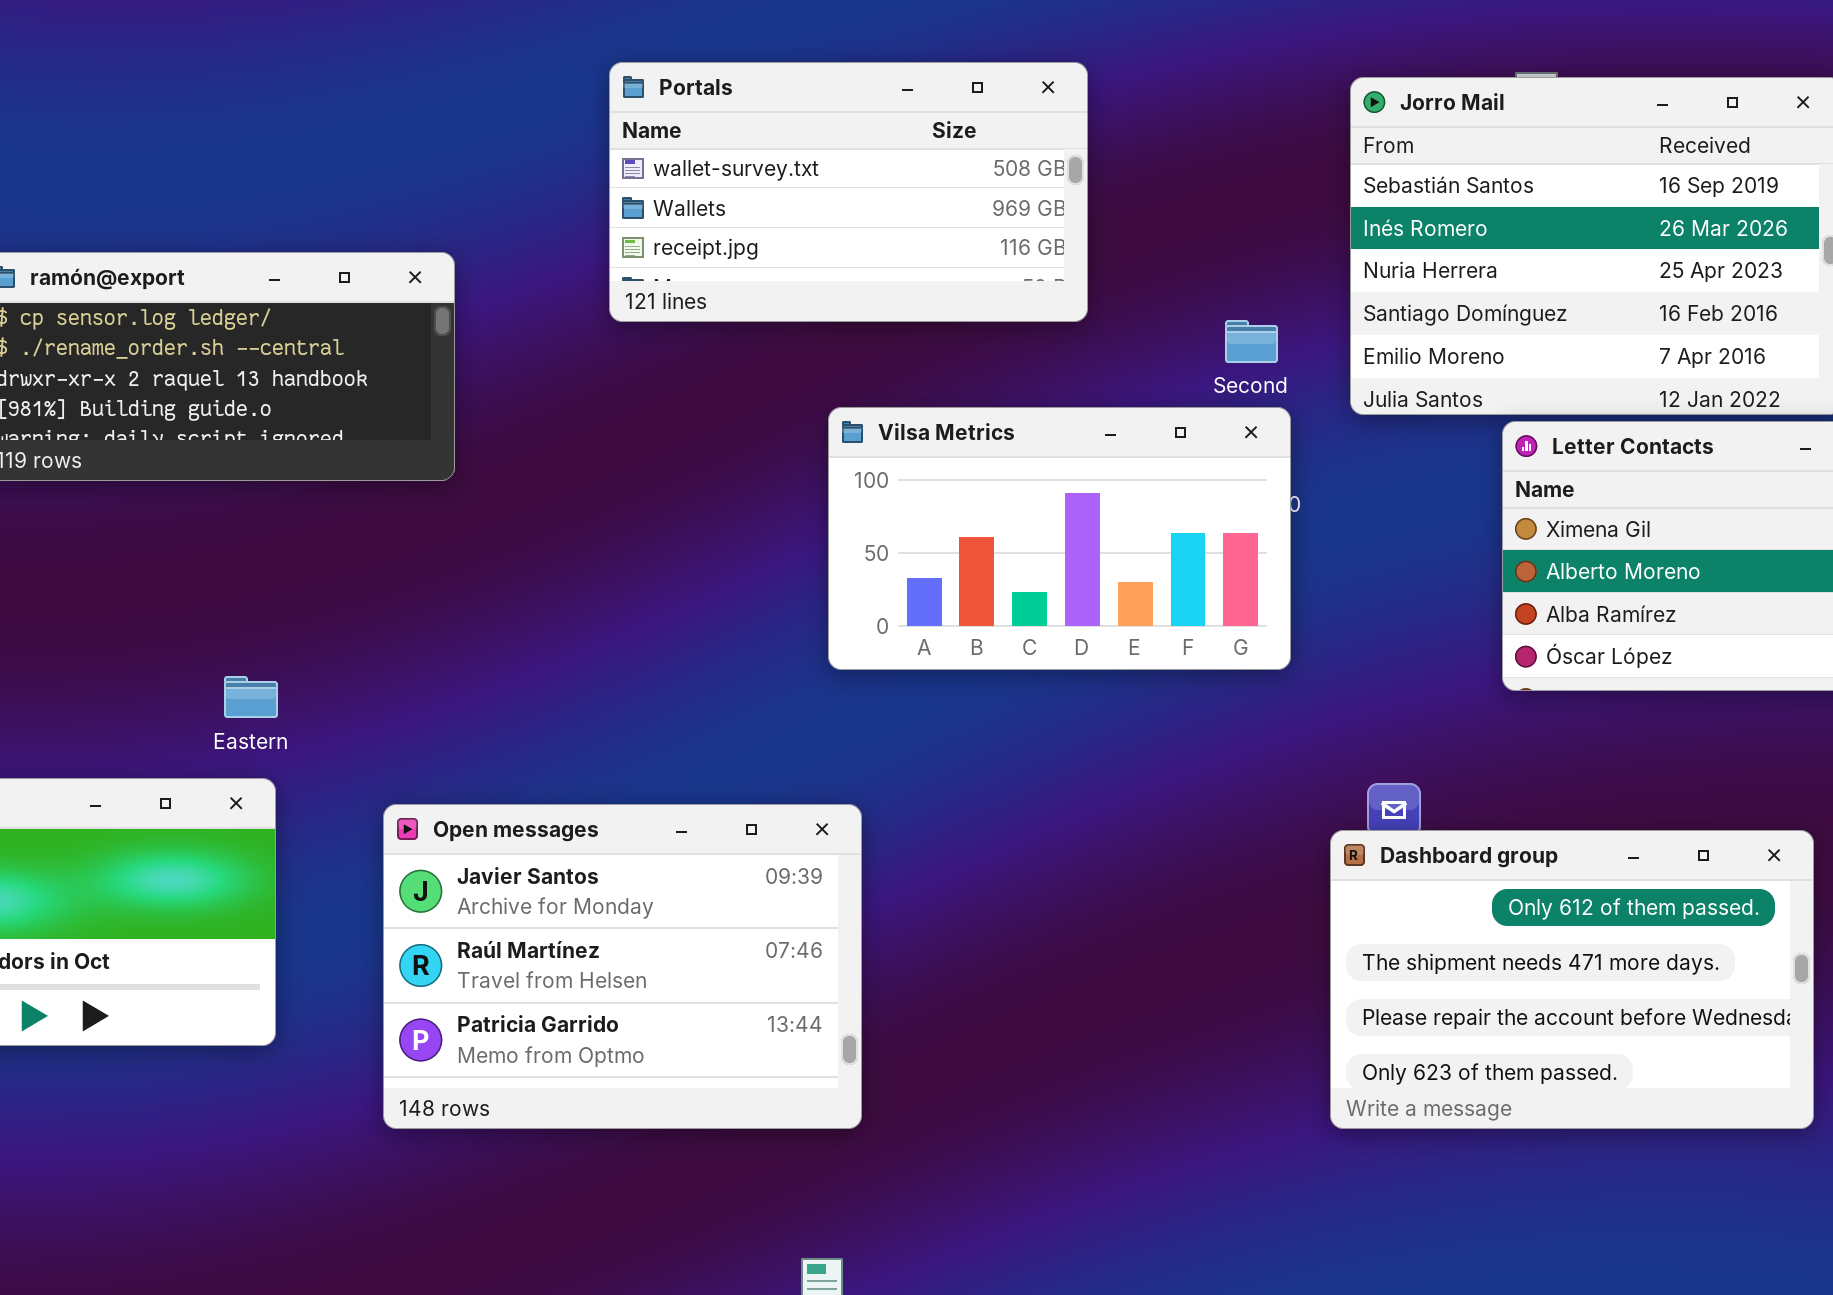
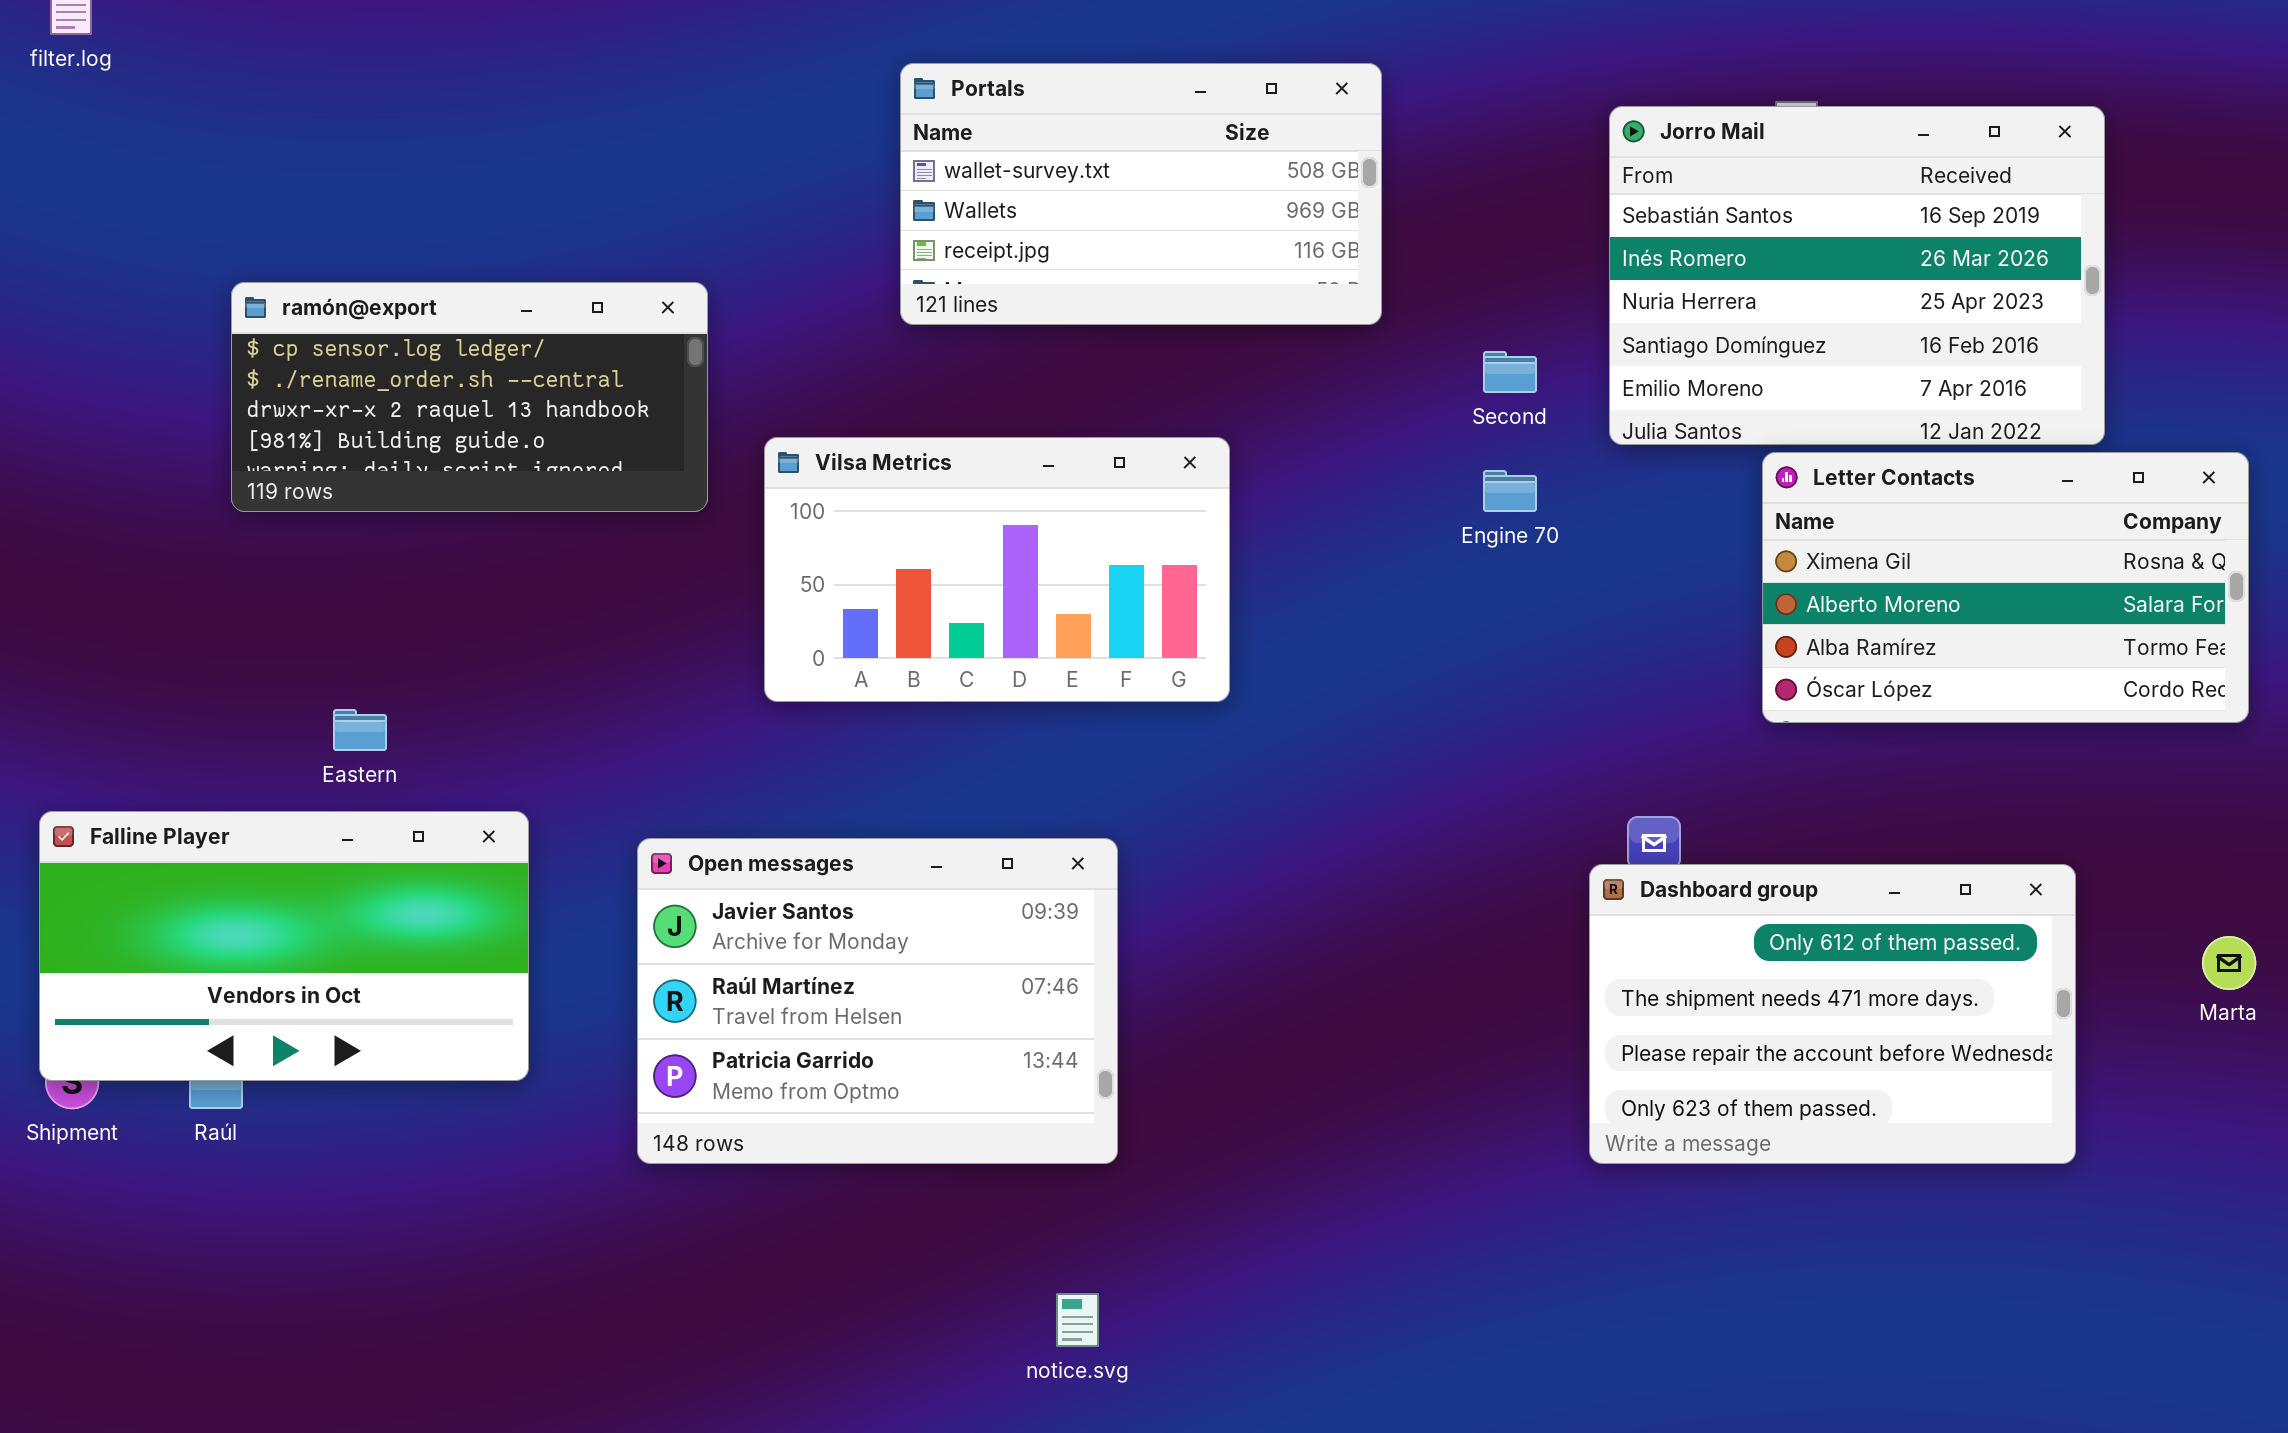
Portals: [609,62,1088,322] -> [900,63,1382,325], moved
Vilsa Metrics: [828,407,1291,670] -> [764,437,1230,702], moved
Eastern: [224,676,278,718] -> [333,709,387,751], moved

